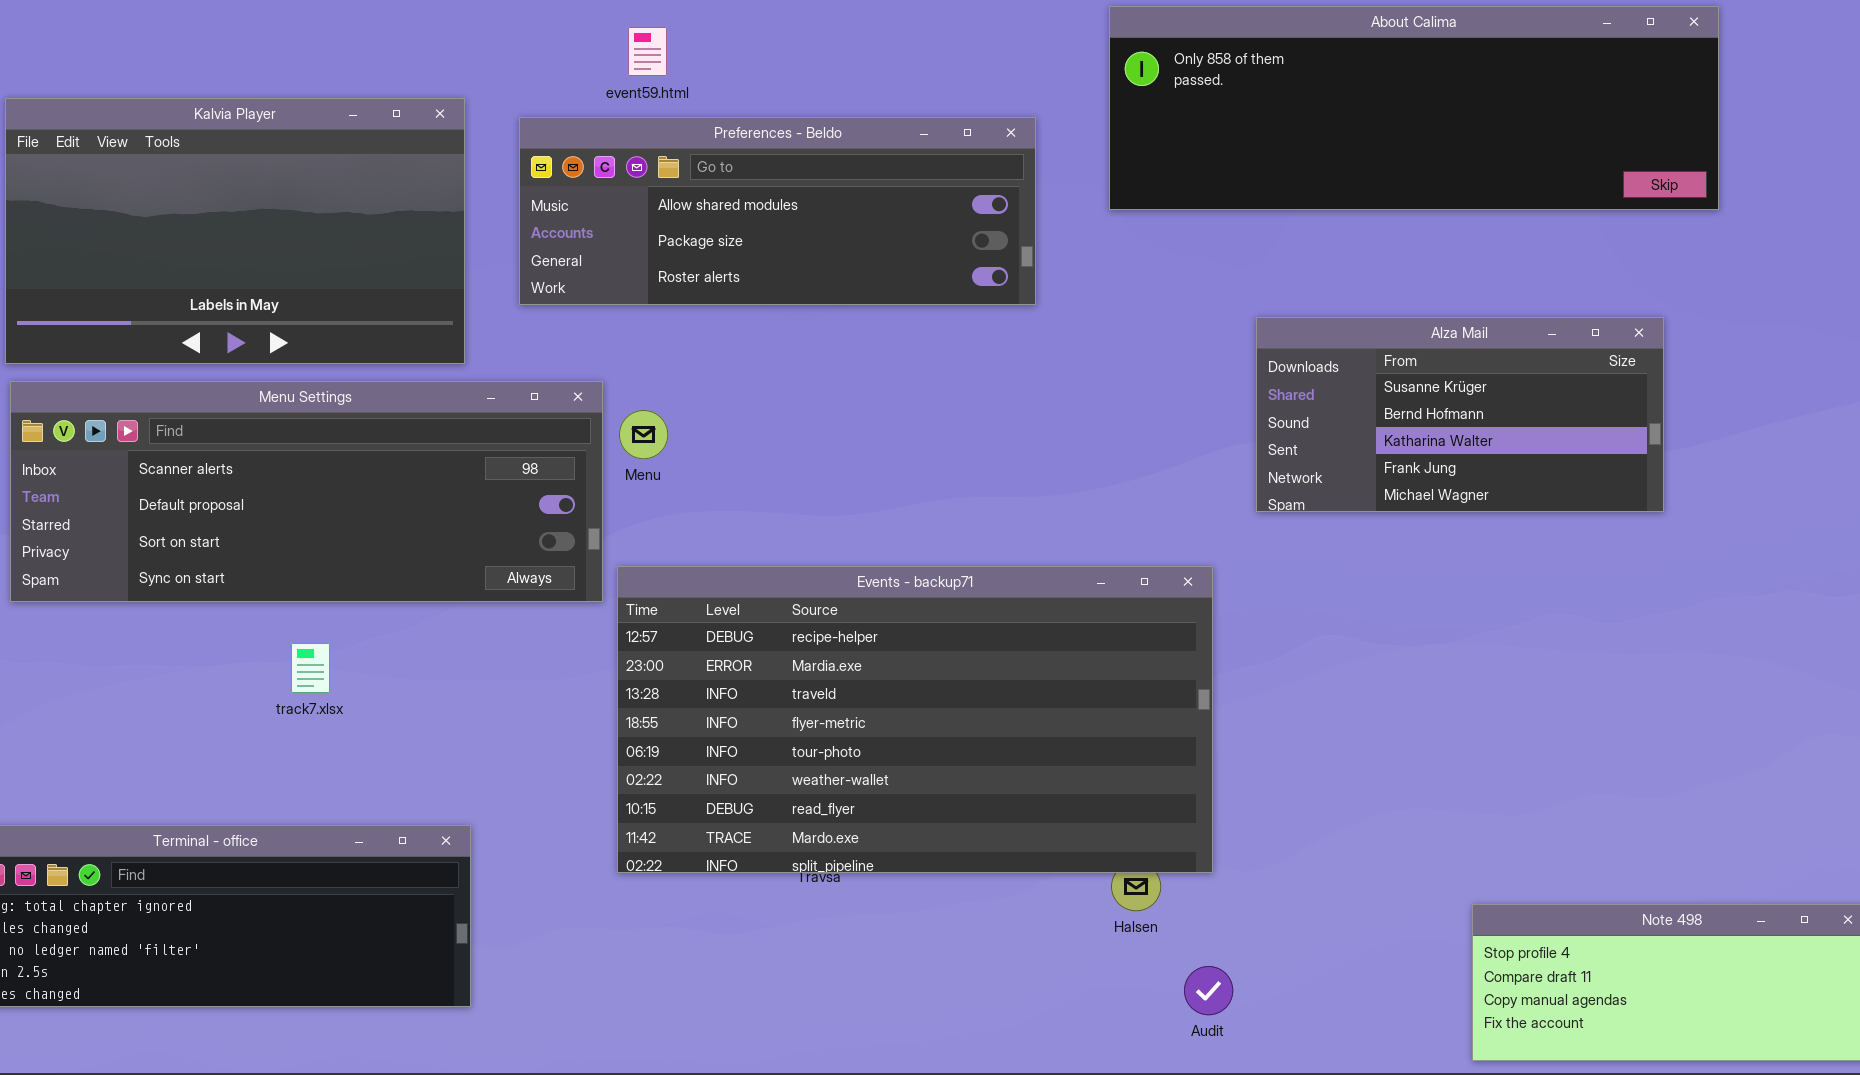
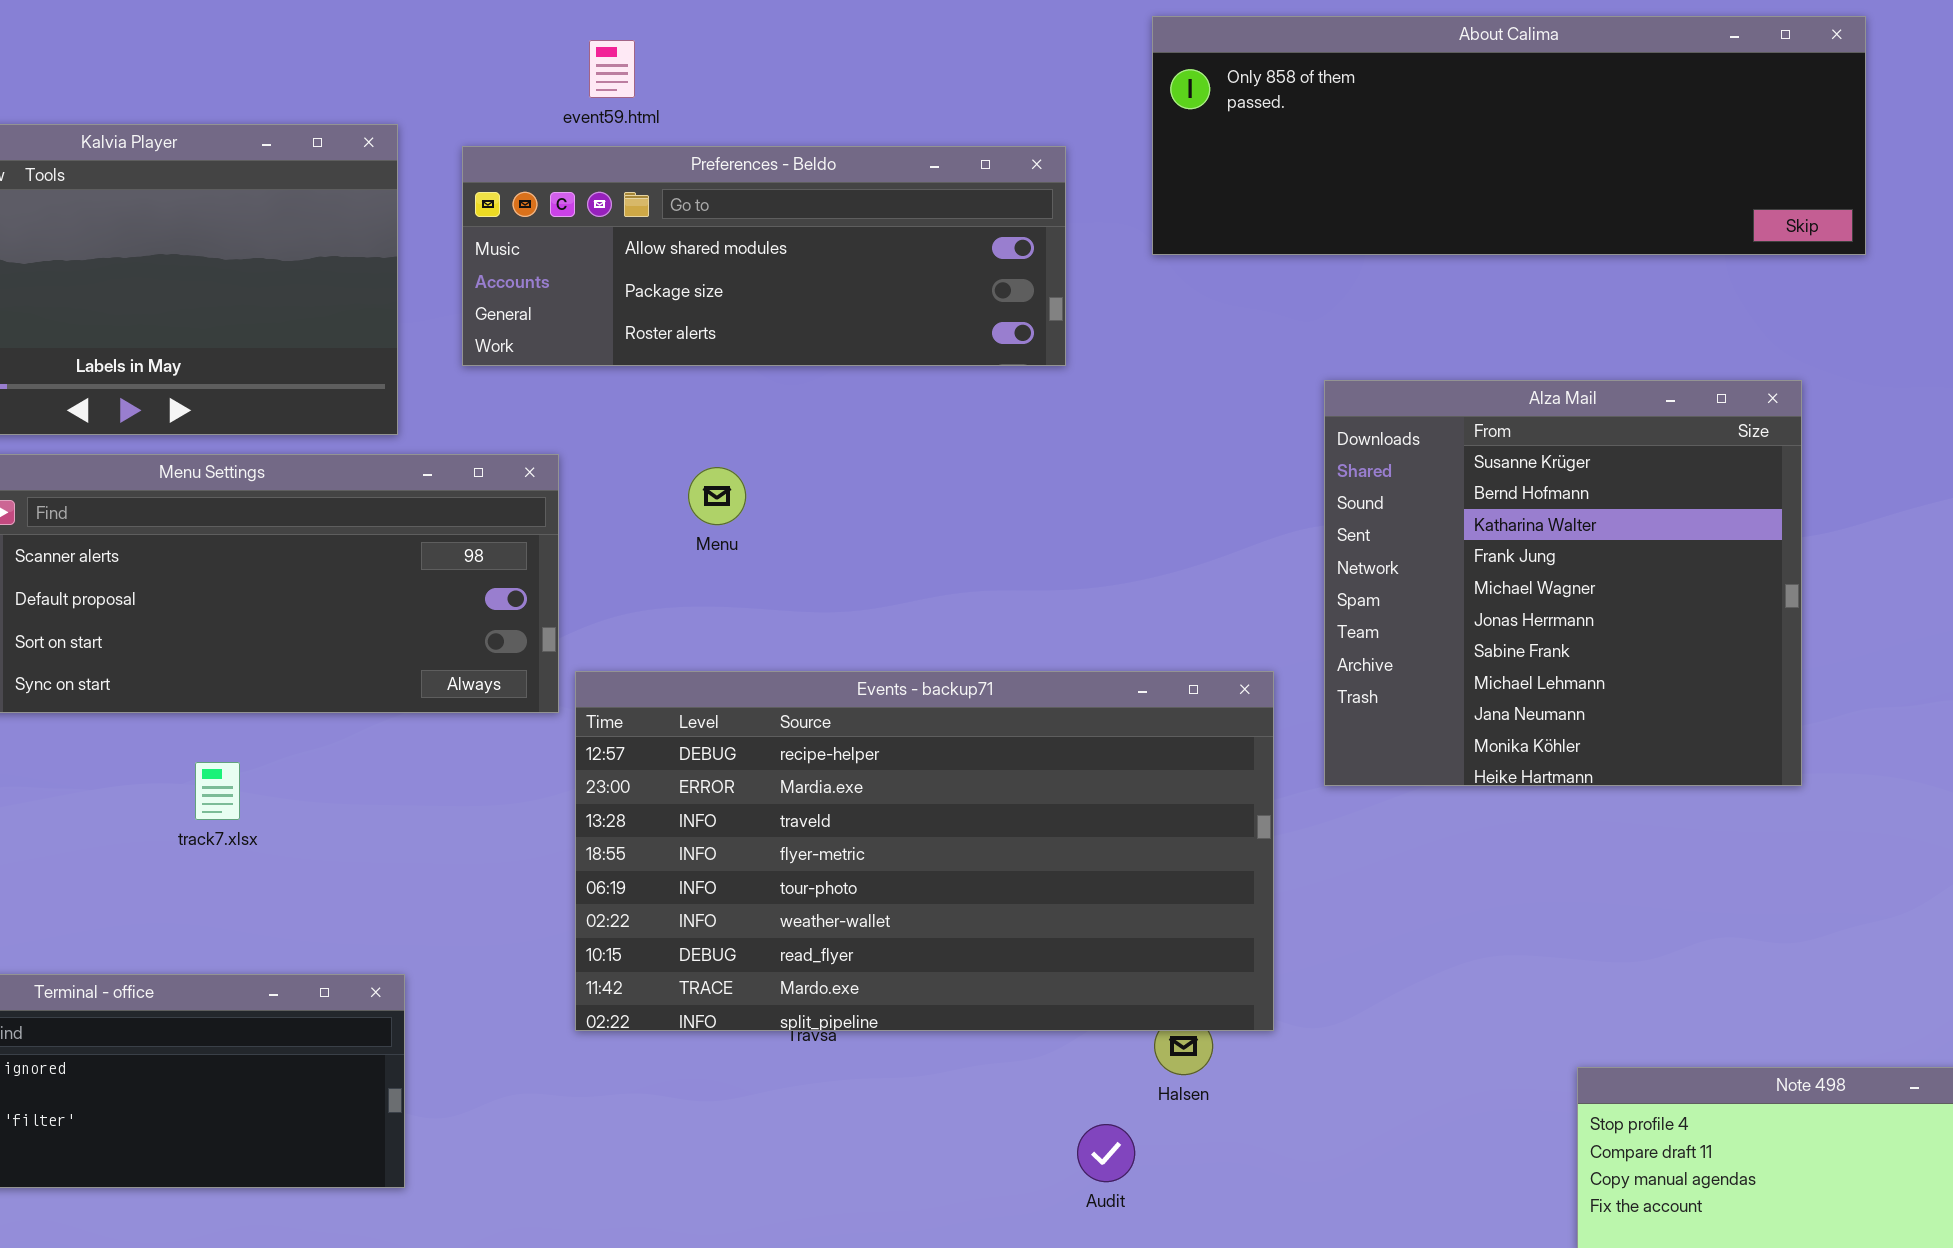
Alza Mail: [1256,317,1664,512] -> [1324,380,1802,786], resized
Menu: [619,410,668,459] -> [688,467,746,525], moved
Audit: [1184,966,1233,1015] -> [1077,1124,1135,1182], moved

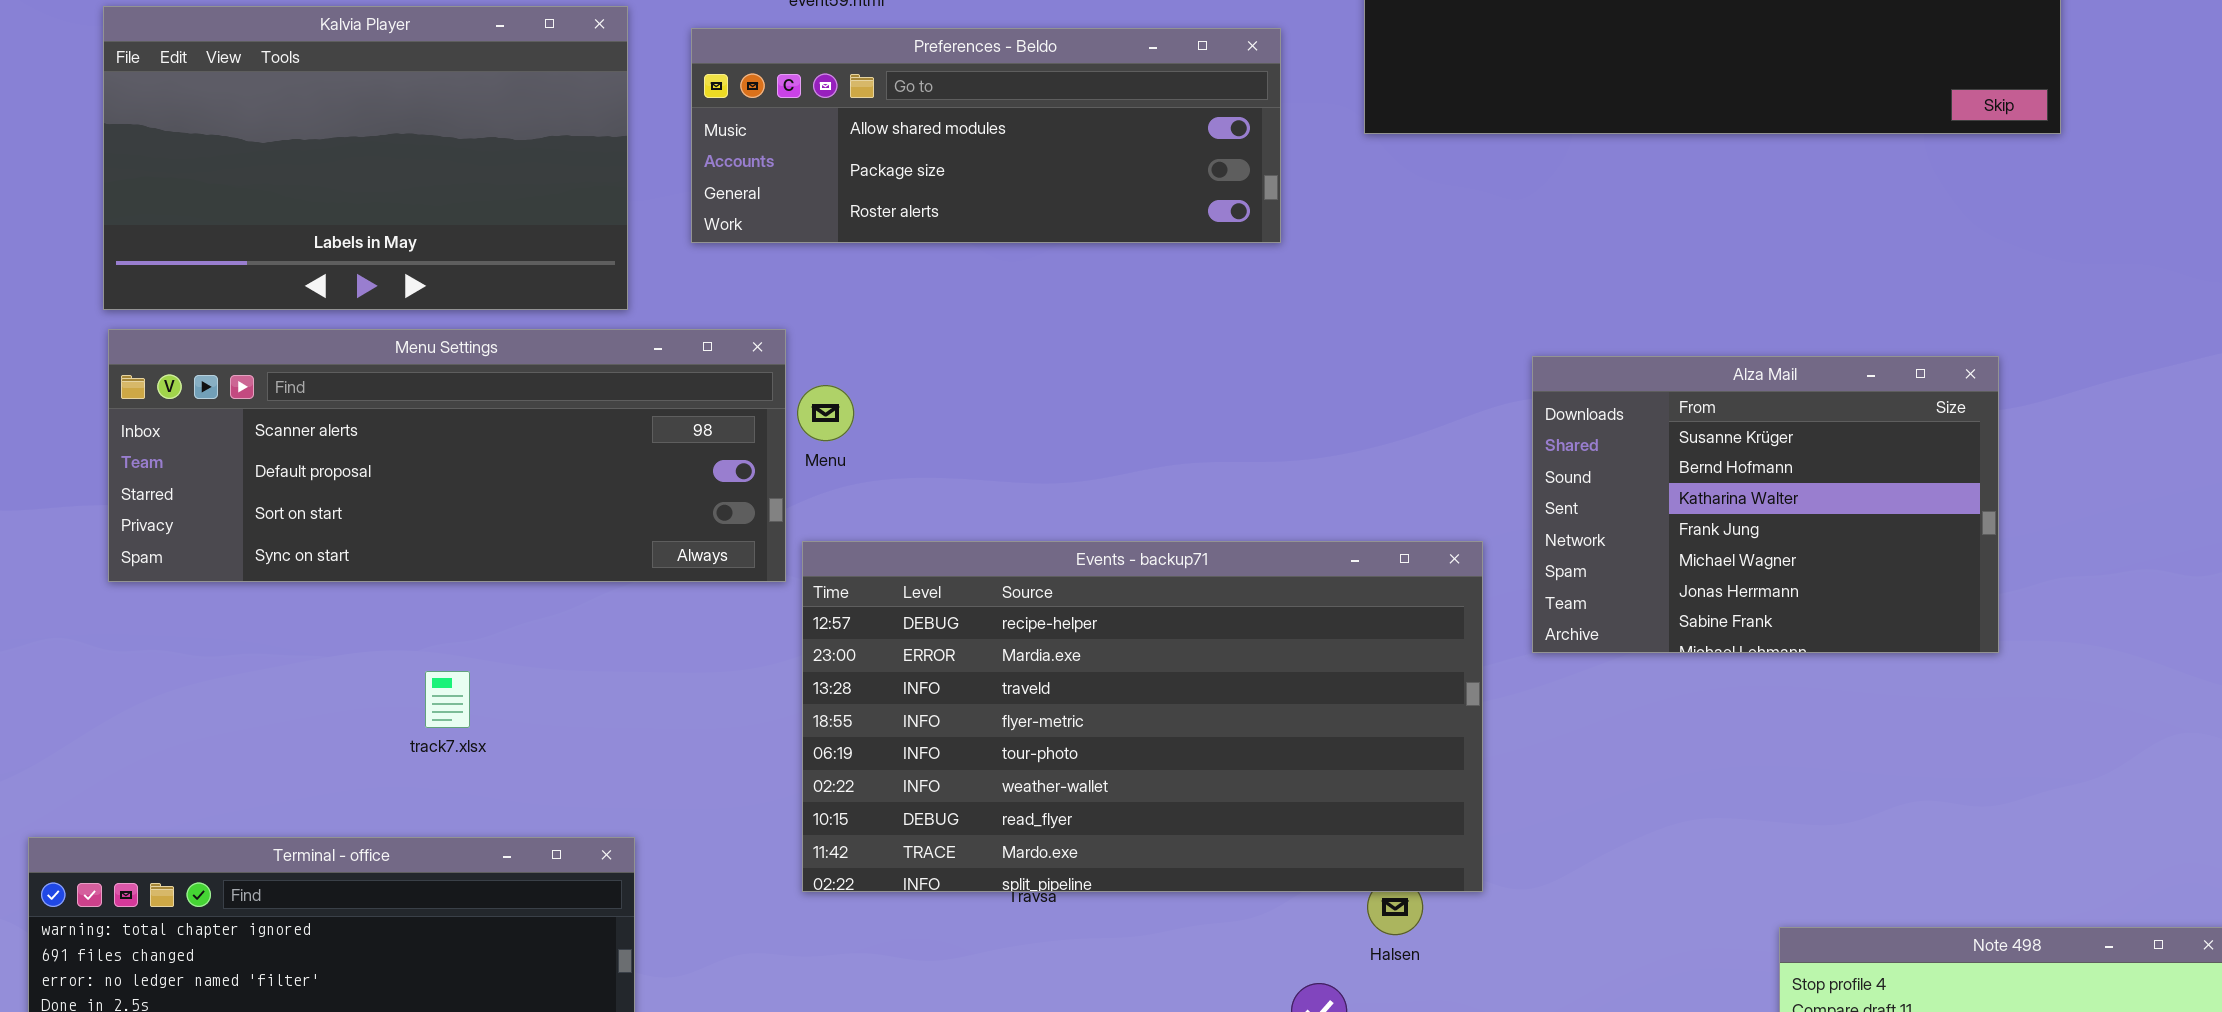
Alza Mail: [1324,380,1802,786] -> [1532,356,1999,653], resized
Menu: [688,467,746,525] -> [797,385,854,441], moved
track7.xlsx: [195,762,240,820] -> [425,671,470,728], moved

